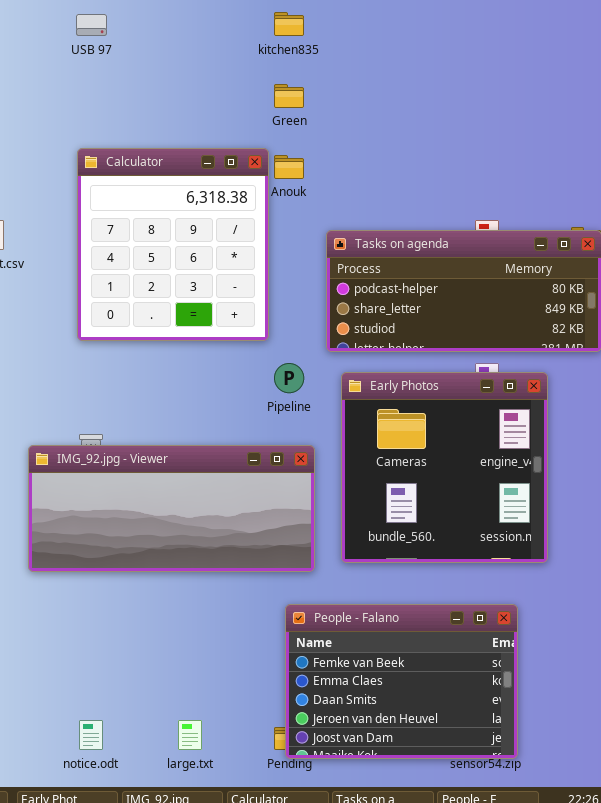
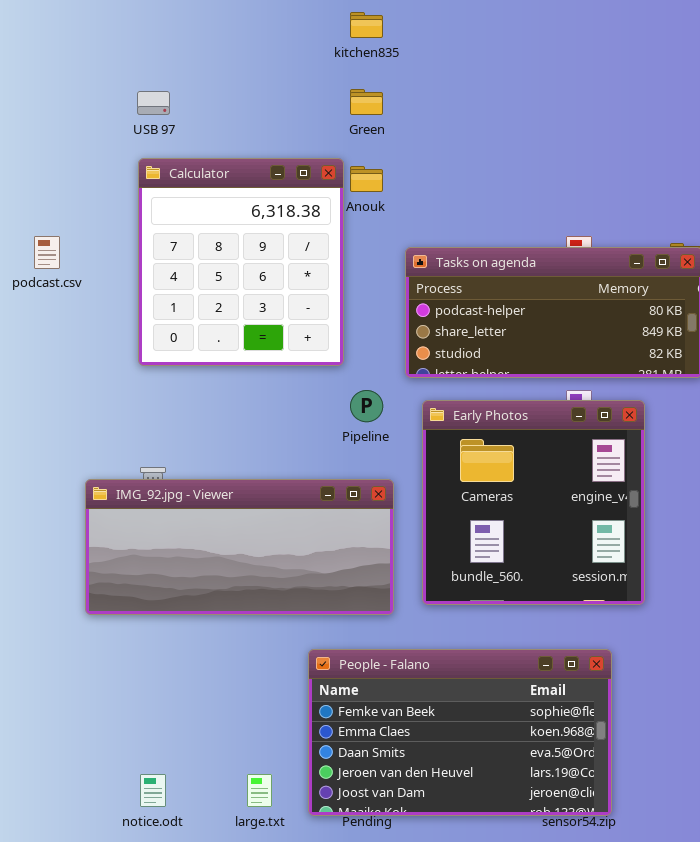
USB 97: [76,14,107,36] -> [137,91,170,115], moved
People - Falano: [285,604,518,759] -> [308,649,612,816], resized

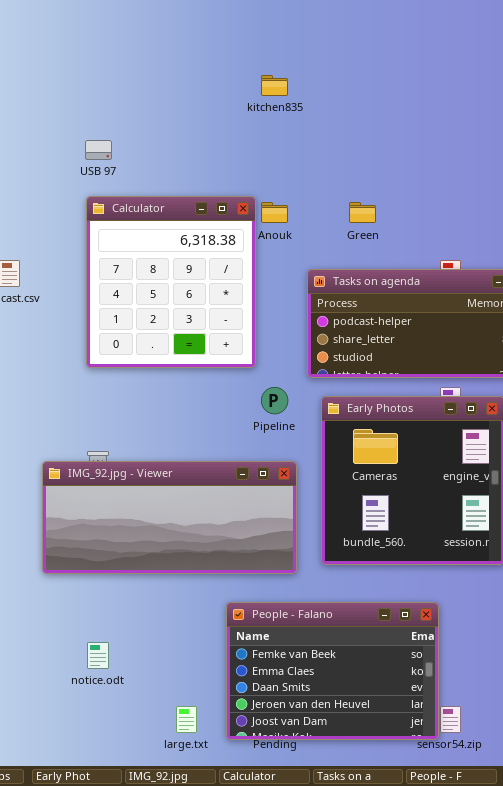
Green: [350,89,383,115] -> [349,202,376,223], moved
People - Falano: [308,649,612,816] -> [226,602,439,740], resized
notice.odt: [140,774,166,807] -> [87,642,109,669], moved

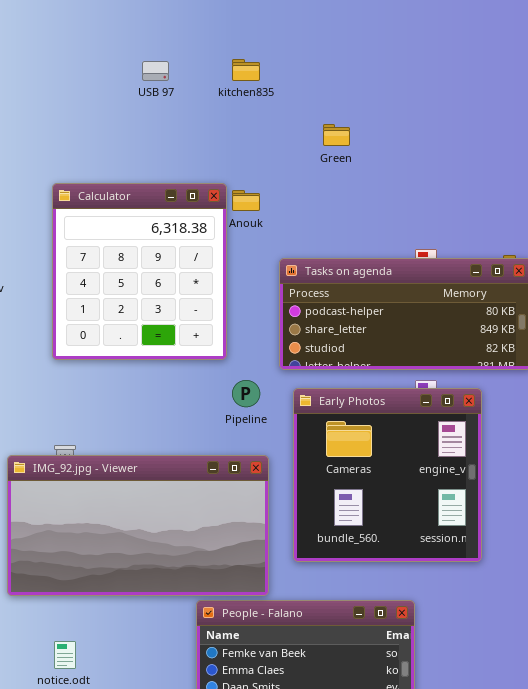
USB 97: [85,140,112,160] -> [142,61,169,81], moved
Green: [349,202,376,223] -> [323,124,350,146], moved
IMG_92.jpg - Viewer: [42,461,297,574] -> [7,455,269,596], resized

